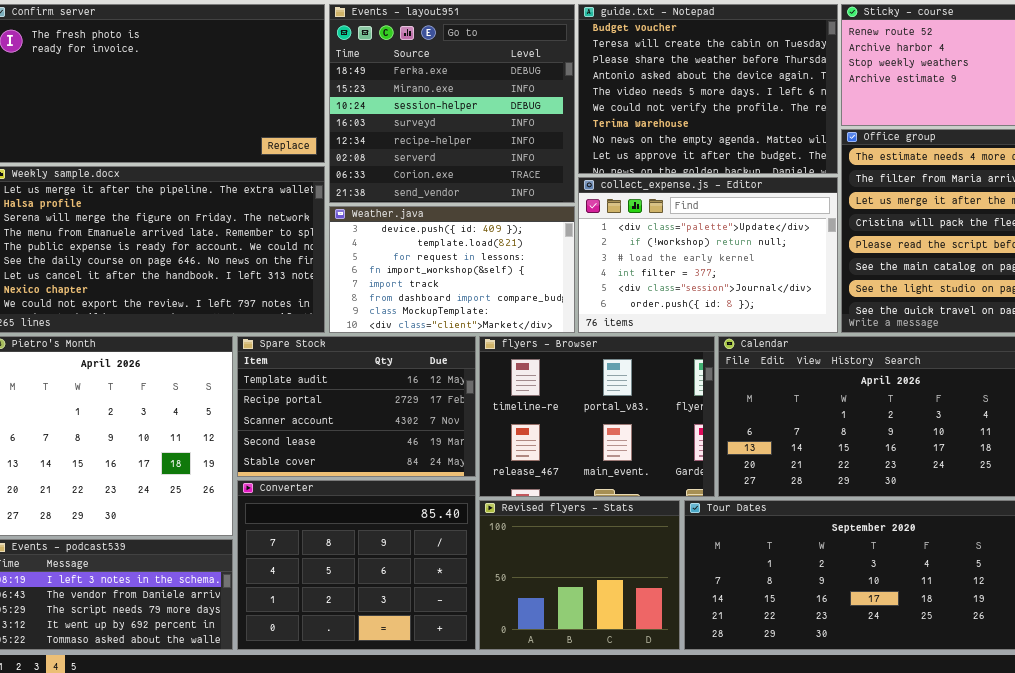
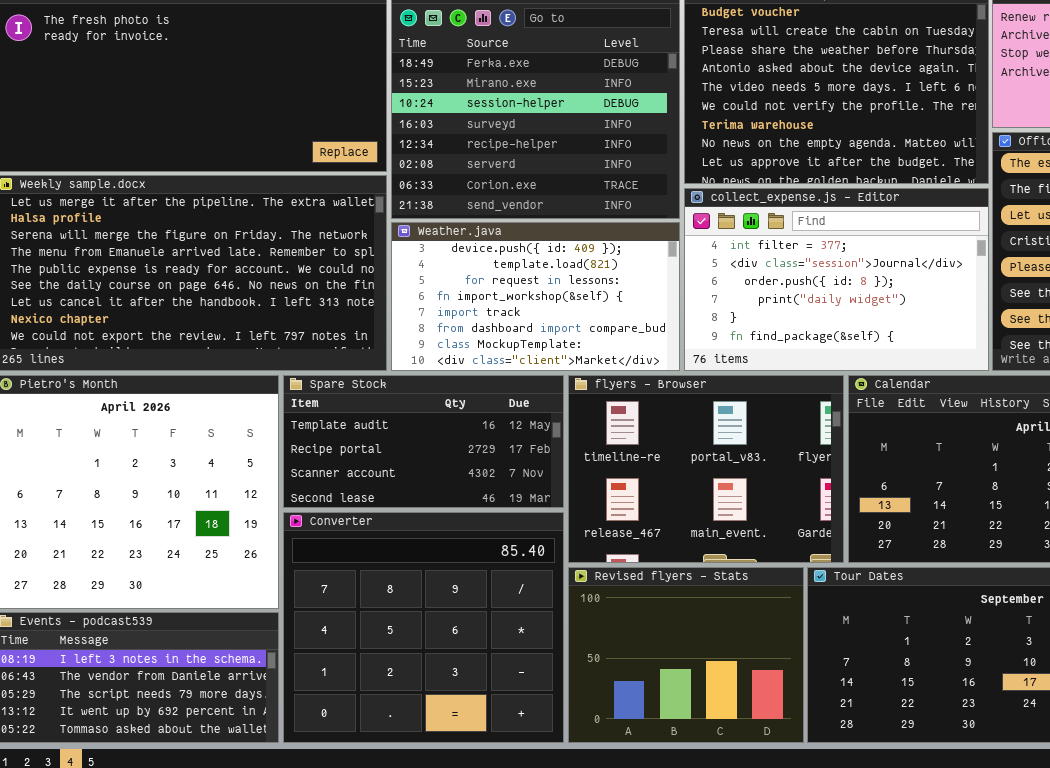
collect_expense.js - Editor: [578,177,838,333] -> [684,188,989,371], scrolled down 3 rows
Spare Stock: [237,336,476,477] -> [283,375,564,508], resized
Converter: [237,480,476,650] -> [283,512,564,743], resized

